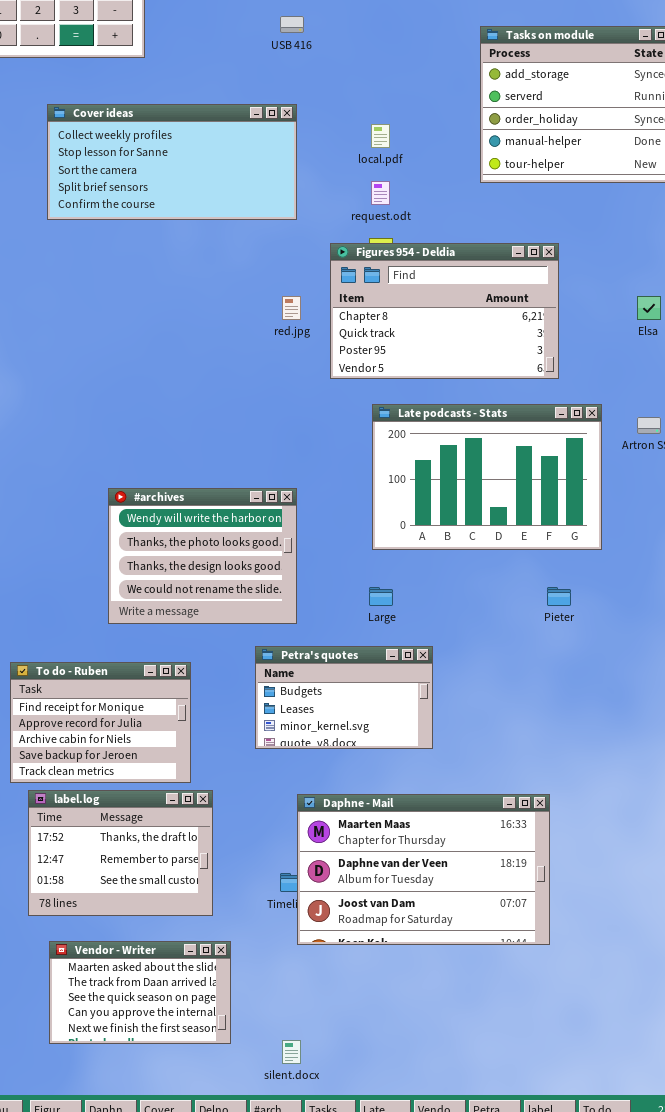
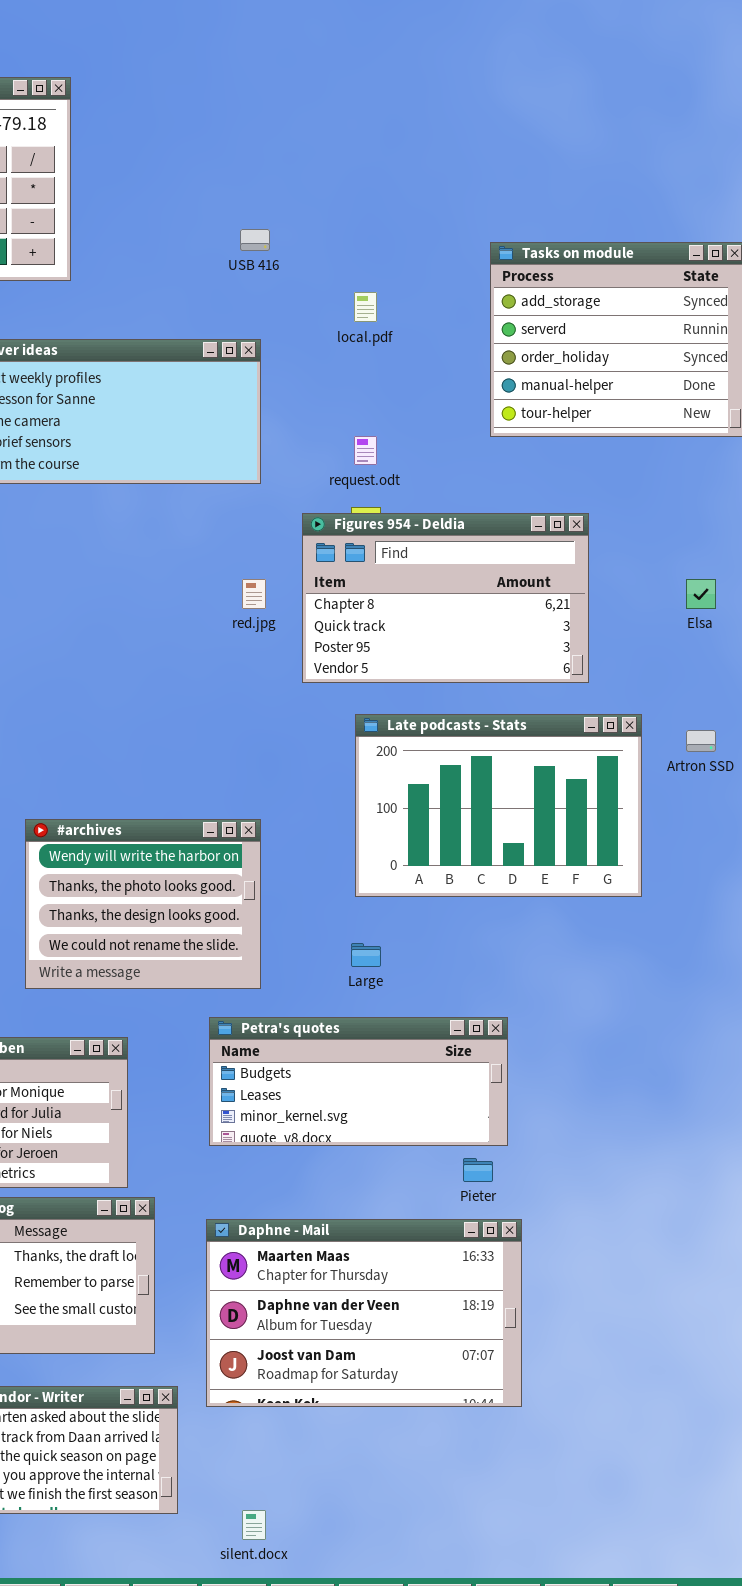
local.pdf: [371,124,390,148] -> [354,292,377,322], moved
Pieter: [547,587,571,606] -> [463,1158,493,1182], moved
Petra's quotes: [255,646,433,749] -> [209,1017,508,1146], resized
Daphne - Mail: [297,794,550,945] -> [206,1219,522,1407], moved

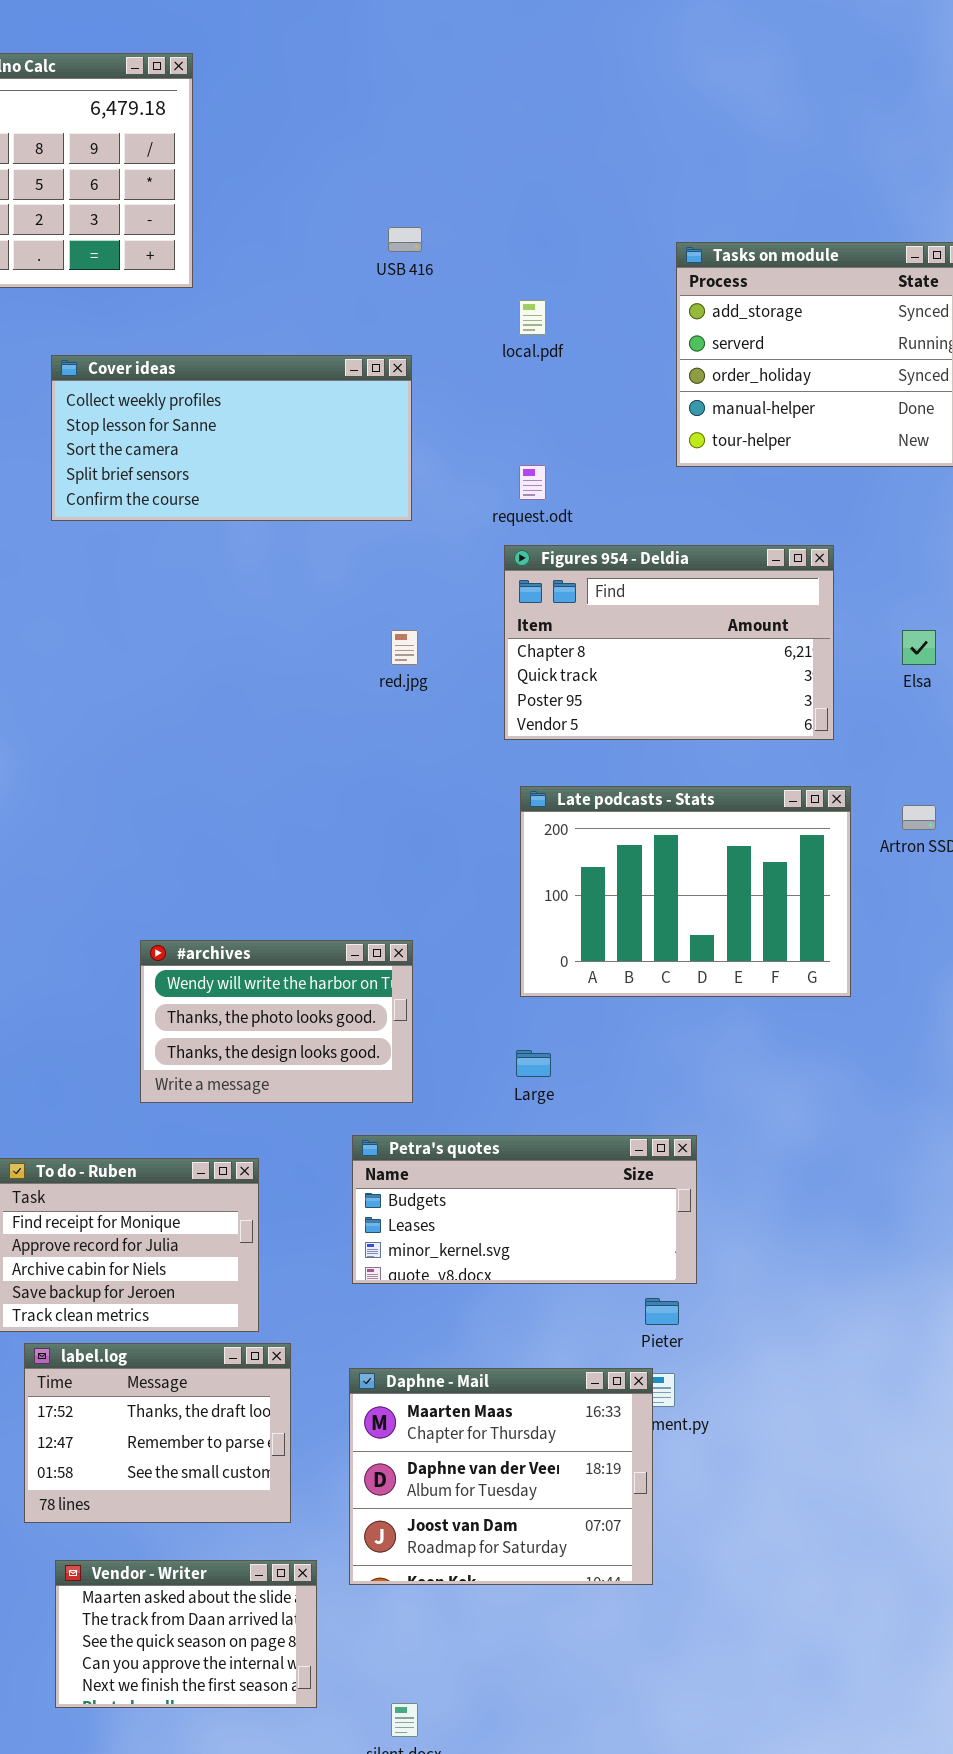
Figures 954 - Deldia: [302,513,589,683] -> [504,545,834,740], moved
#archives: [25,819,261,989] -> [140,940,413,1103], resized
Daphne - Mail: [206,1219,522,1407] -> [349,1368,653,1585], resized

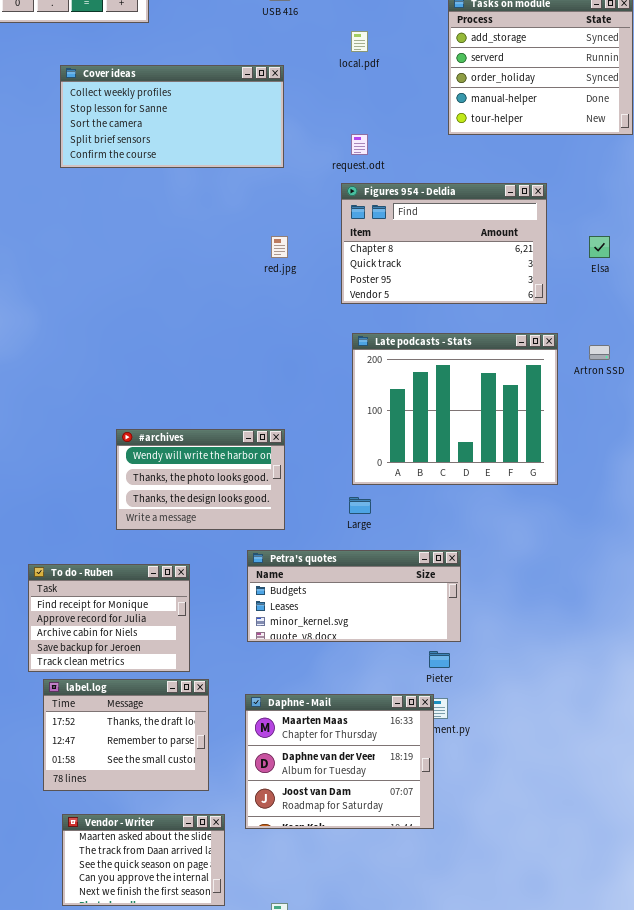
Late podcasts - Stats: [520,786,851,997] -> [352,333,558,485], resized

